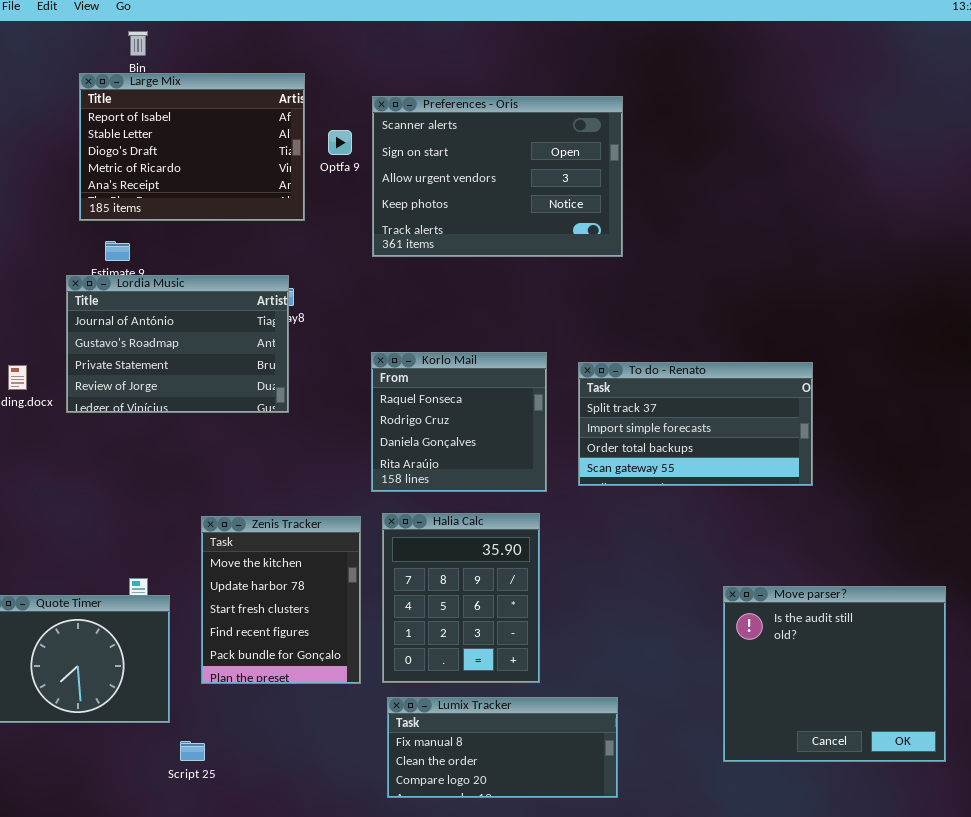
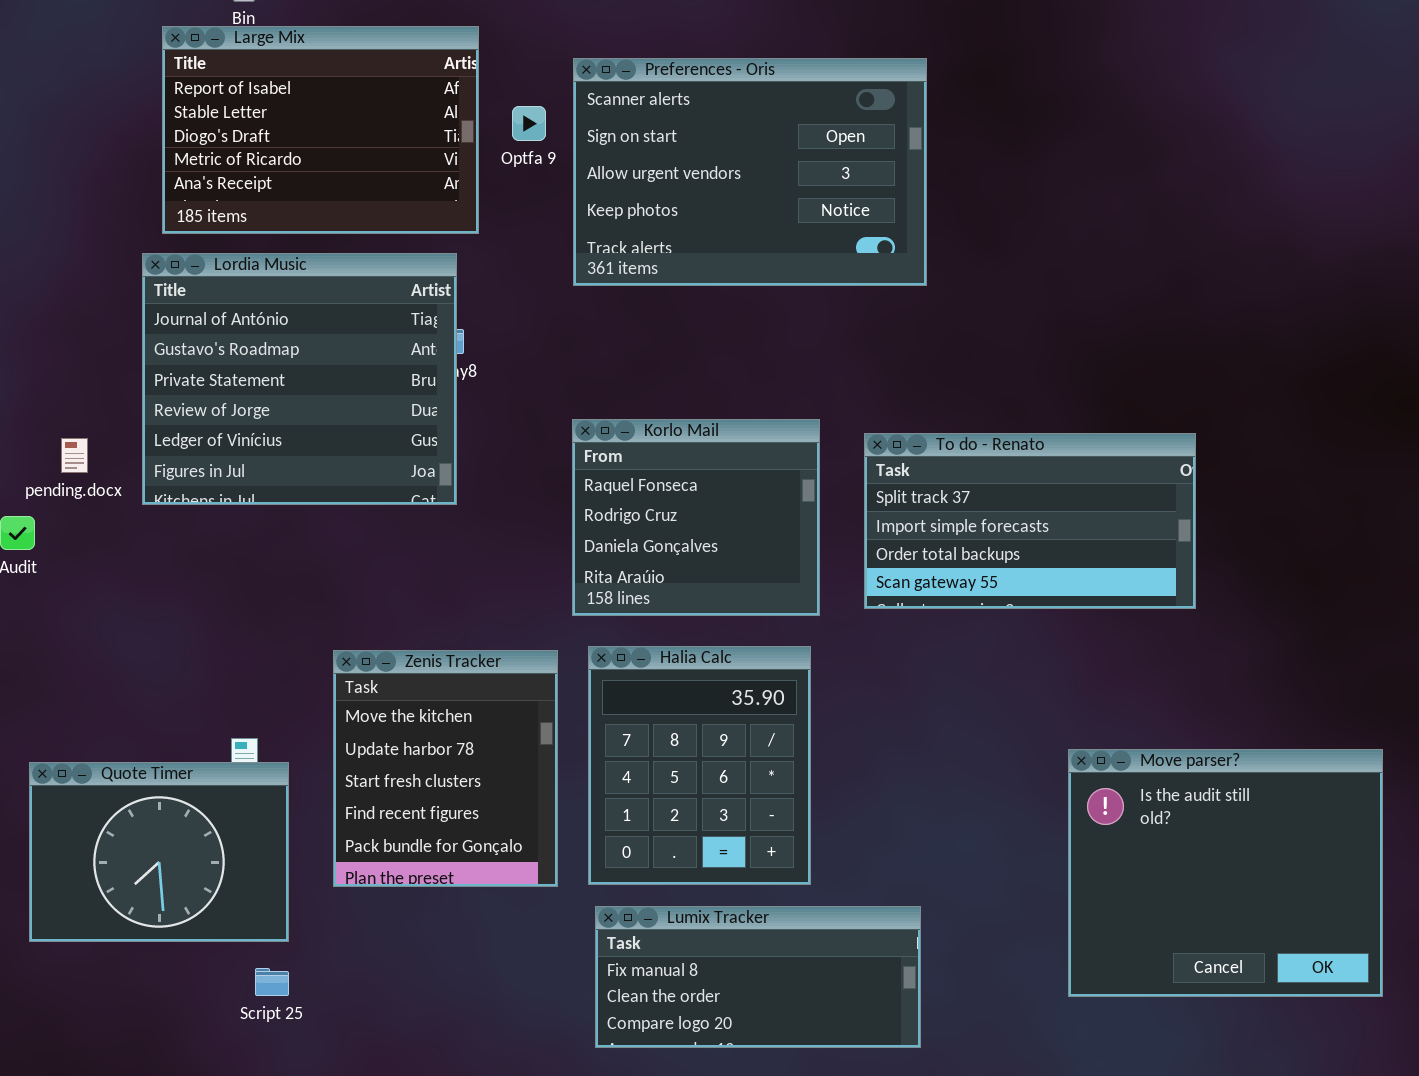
Lordia Music: [66,275,289,413] -> [142,253,457,505], resized
Script 25: [180,741,205,761] -> [255,968,289,996], moved

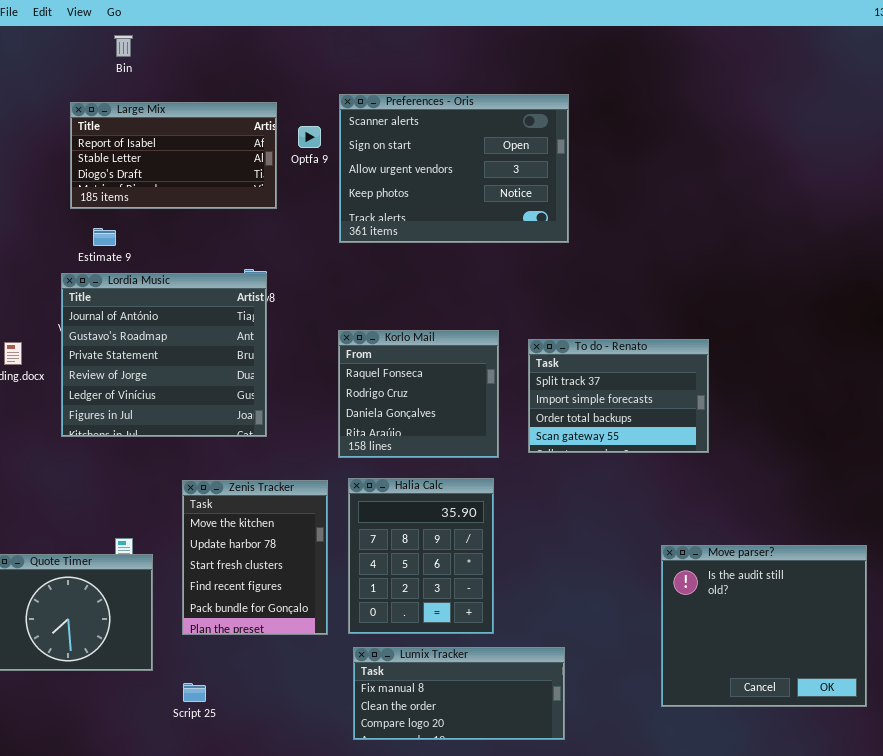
Large Mix: [162,26,479,234] -> [70,102,277,209], resized
Lordia Music: [142,253,457,505] -> [61,273,267,437], moved
To do - Renato: [864,433,1196,609] -> [528,339,709,453], resized
Script 25: [255,968,289,996] -> [183,683,206,702], moved

